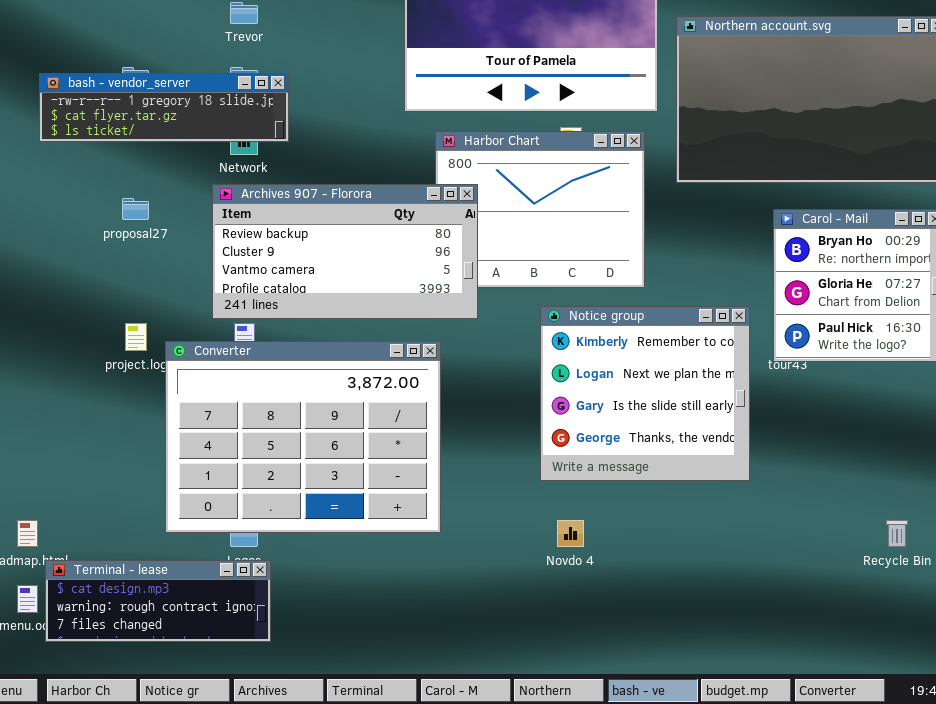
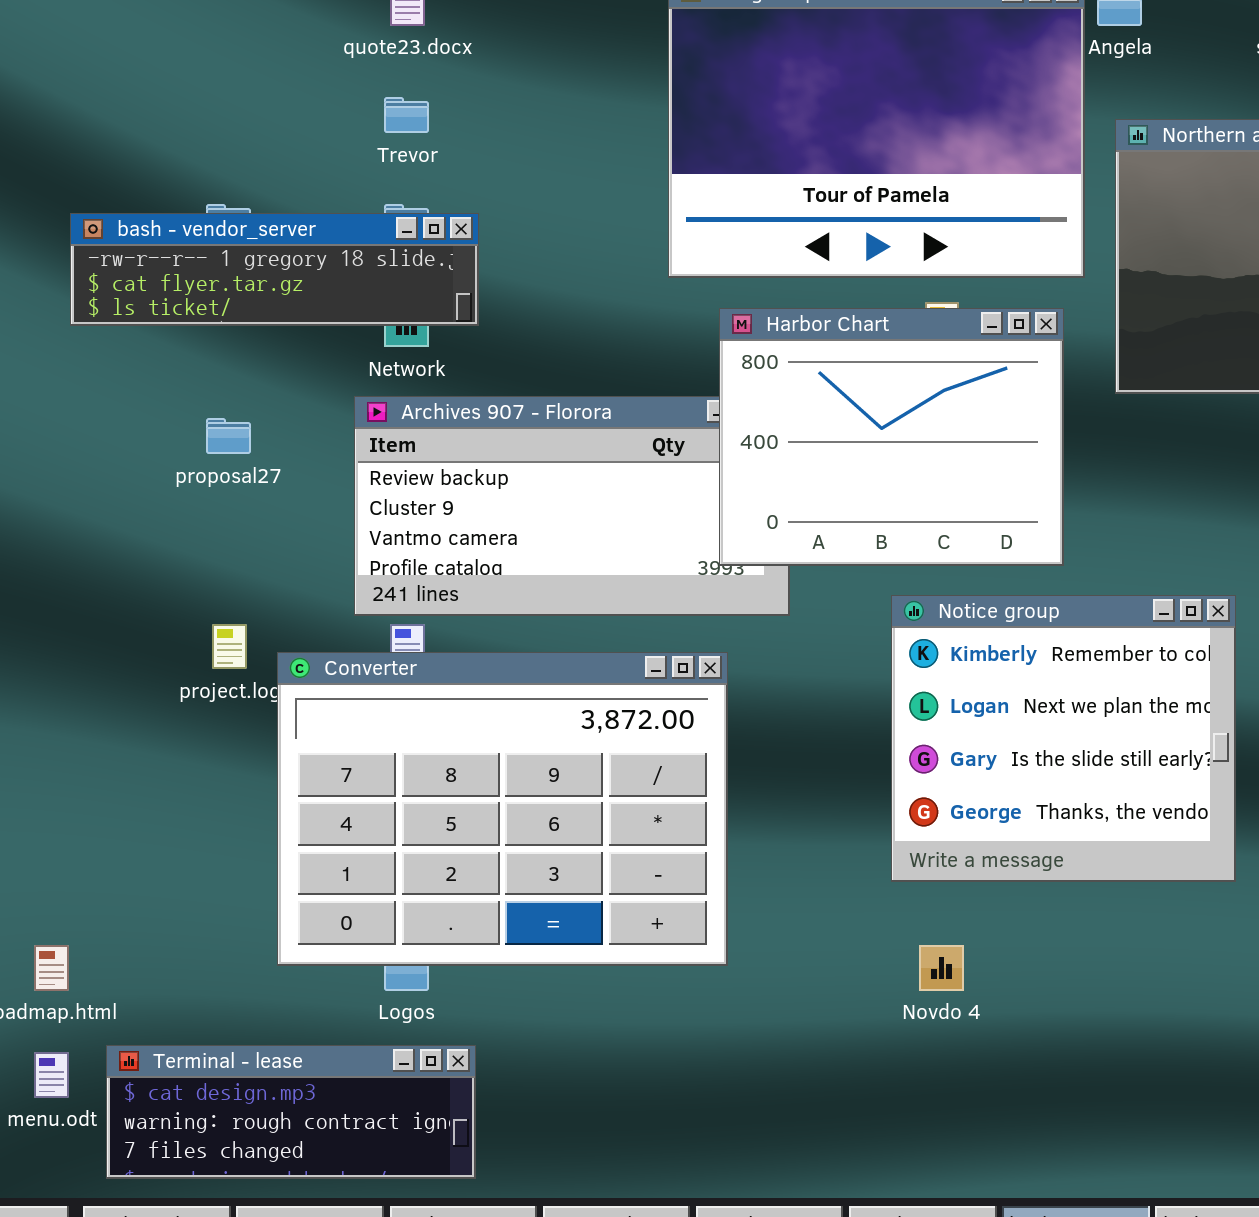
Harbor Chart: [435,131,645,288] -> [719,308,1064,566], raised
Terminal - lease: [45,560,271,642] -> [106,1045,476,1179], moved

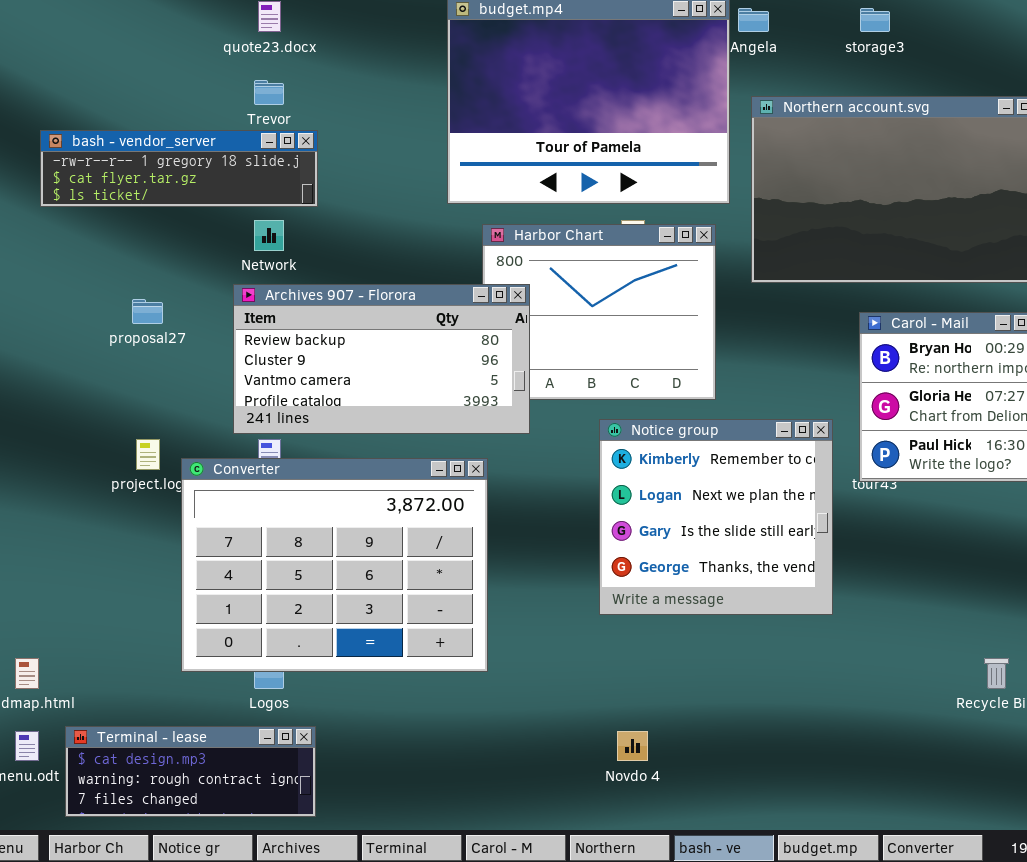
bash - vendor_server: [70,213,479,326] -> [40,130,318,207], moved
Archives 907 - Florora: [354,396,790,616] -> [233,284,530,434], raised
Novdo 4: [919,945,964,991] -> [617,731,648,761], moved

